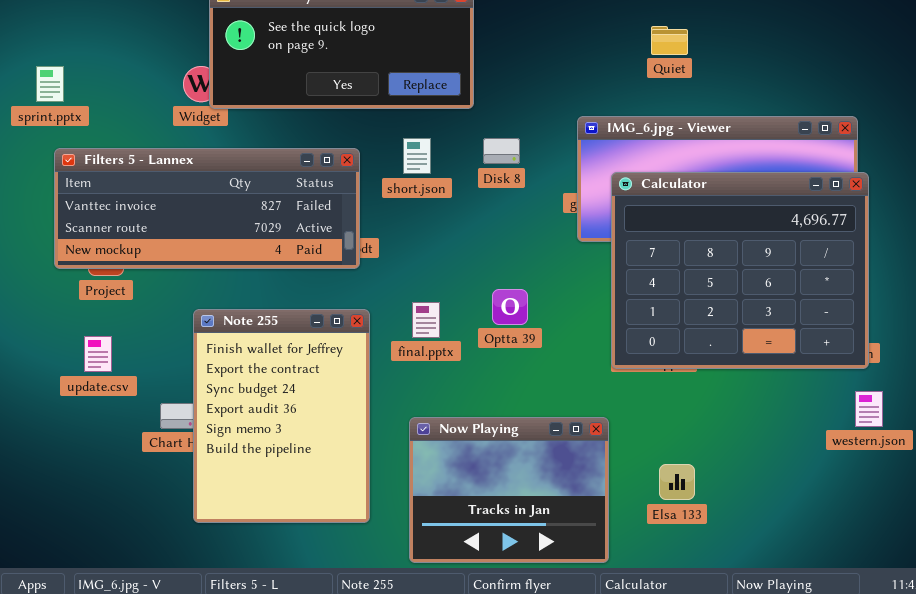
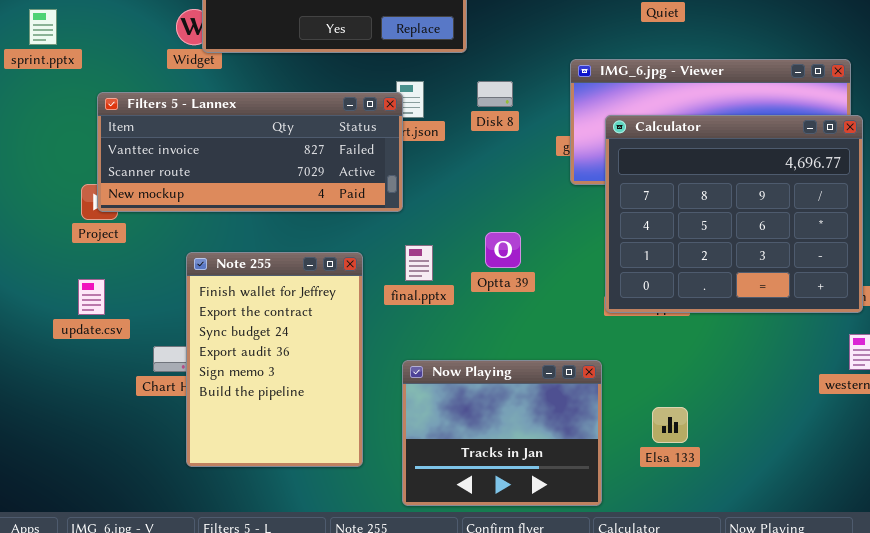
Filters 5 - Lannex: [54,148,360,269] -> [97,92,403,212], moved

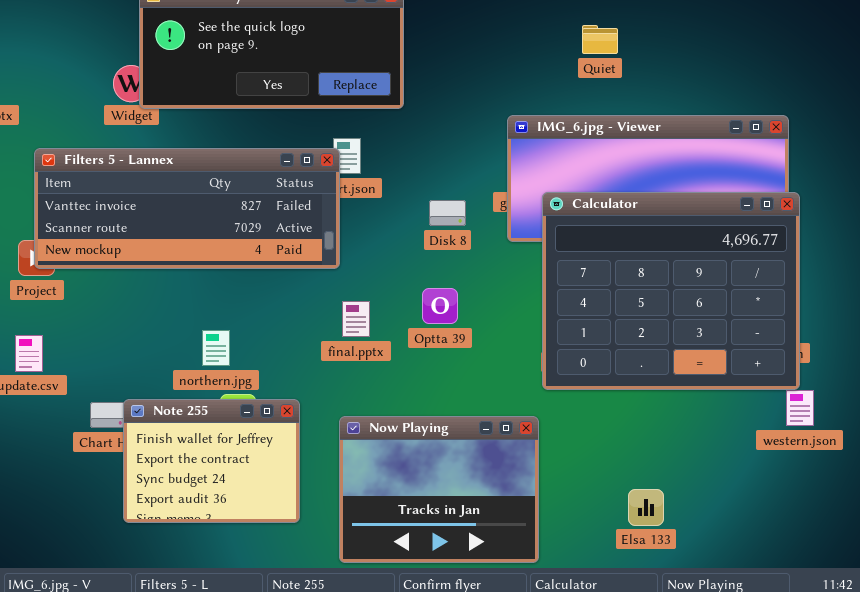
Disk 8: [477,81,513,107] -> [429,200,466,226], moved
Calculator: [605,115,863,313] -> [542,192,800,390], moved
Note 255: [186,252,363,467] -> [123,399,300,523], resized
Elsa 133: [652,407,688,443] -> [628,489,664,526], moved

